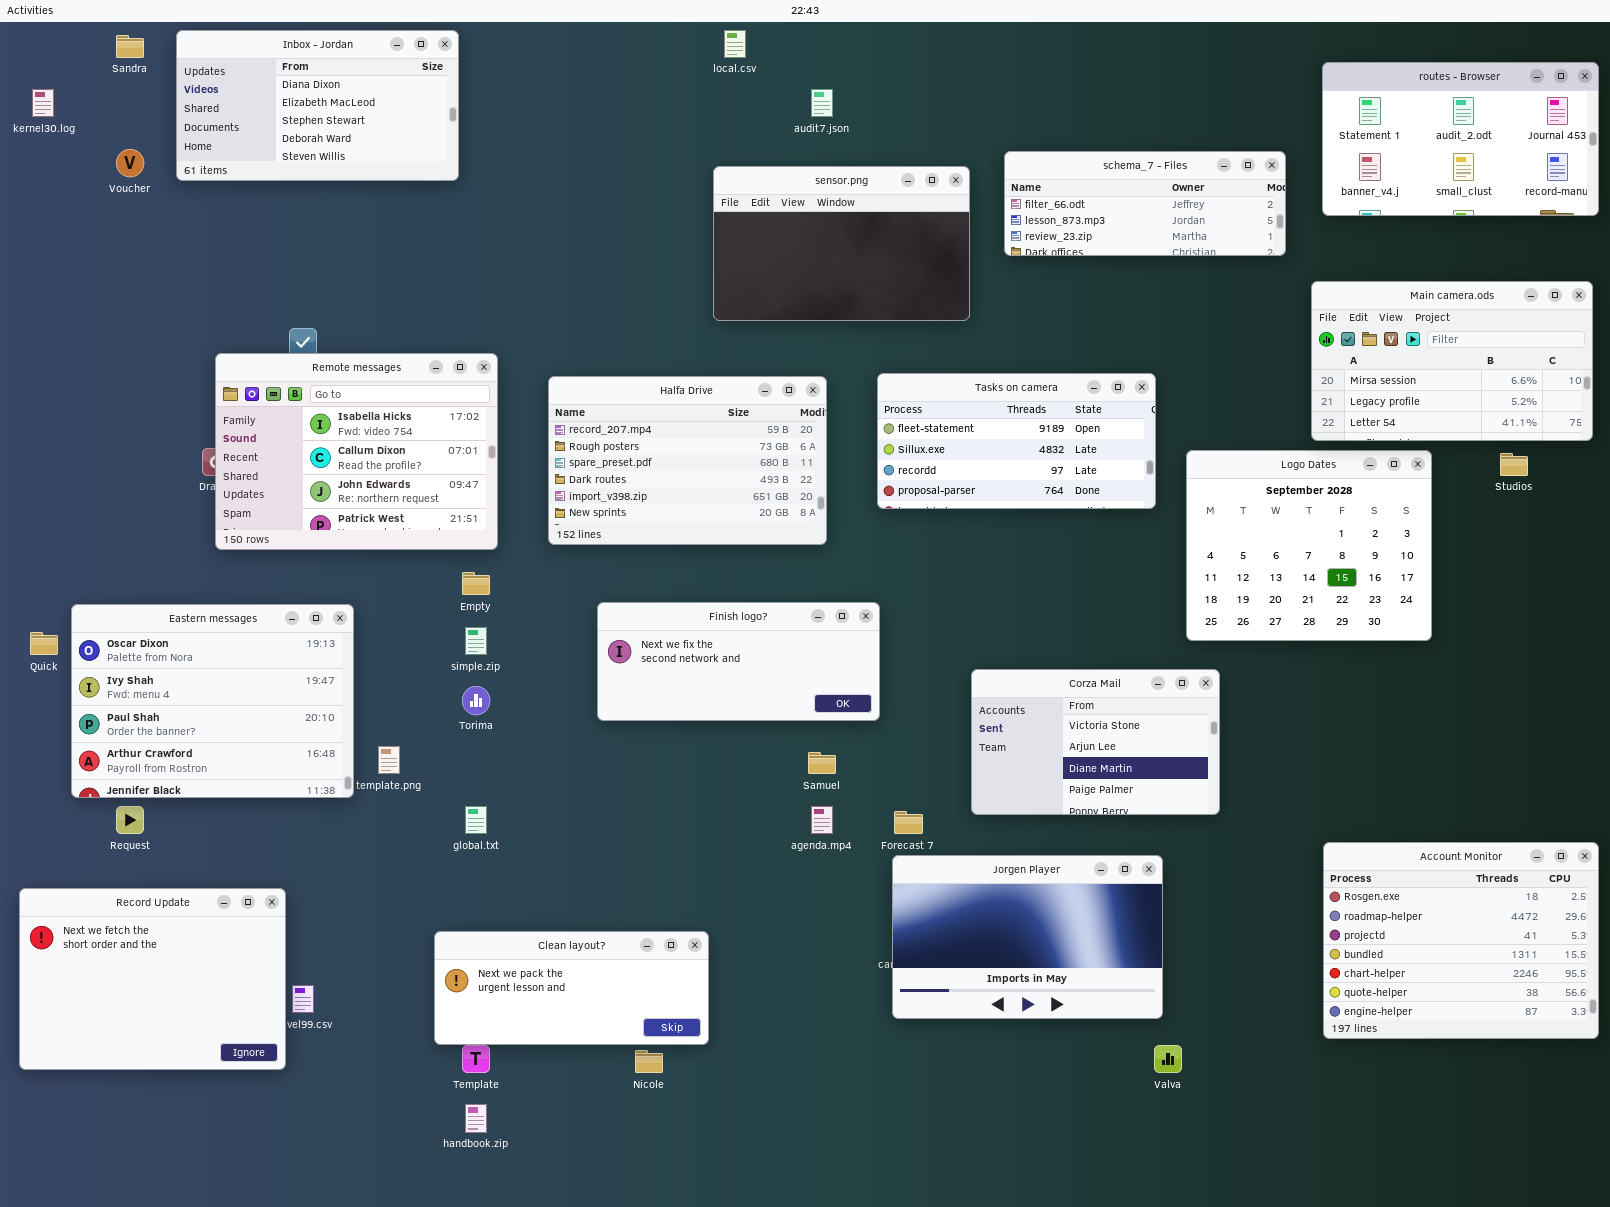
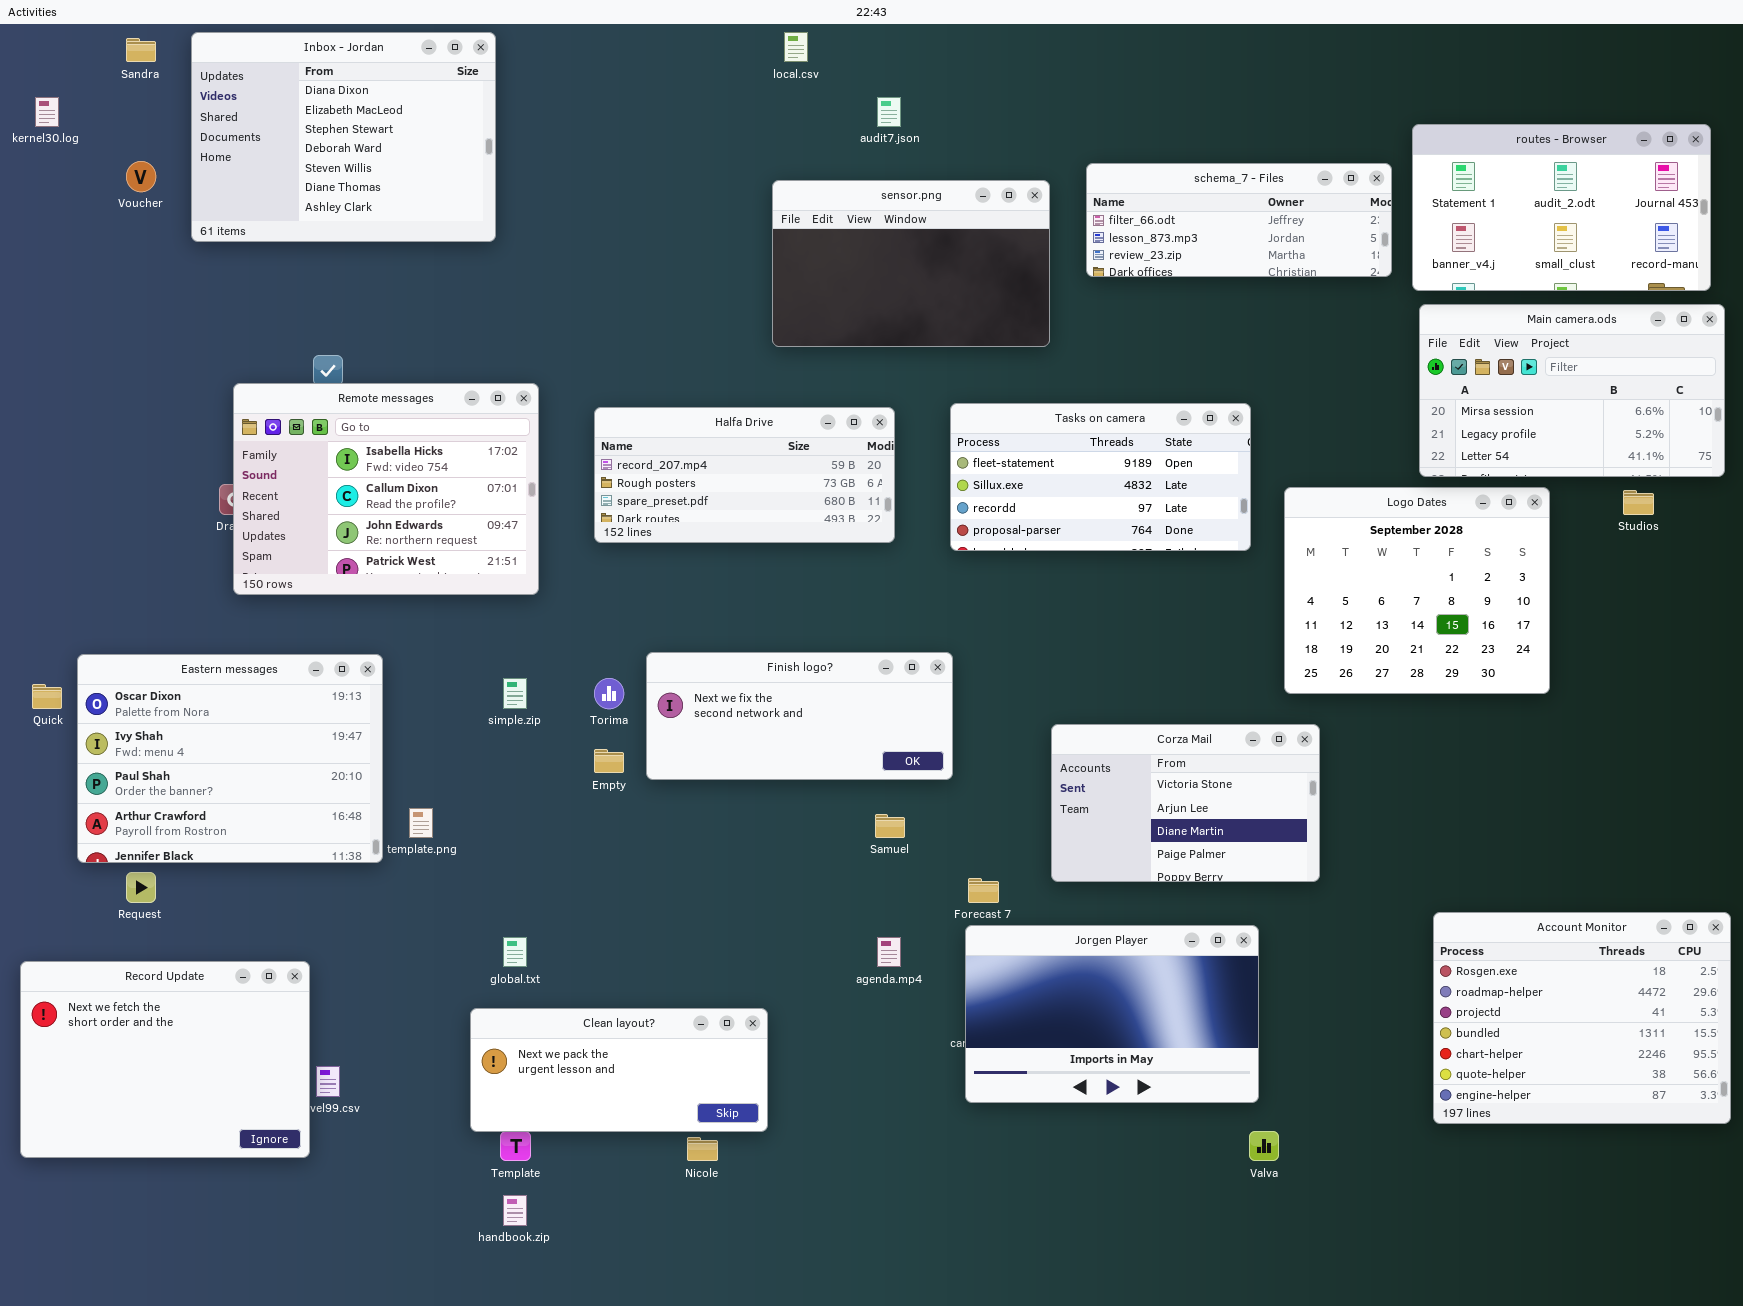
Inbox - Jordan: [176,30,459,181] -> [191,32,496,242], resized
routes - Browser: [1322,62,1599,216] -> [1412,124,1711,291], moved
Halfa Drive: [548,376,827,545] -> [594,407,895,543], resized
Empty: [462,572,490,595] -> [594,749,624,773], moved
Torima: [462,686,490,715] -> [594,678,624,709], moved
global.txt: [465,806,487,834] -> [503,937,527,967], moved
agenda.mp4: [811,806,833,834] -> [877,937,901,967], moved

